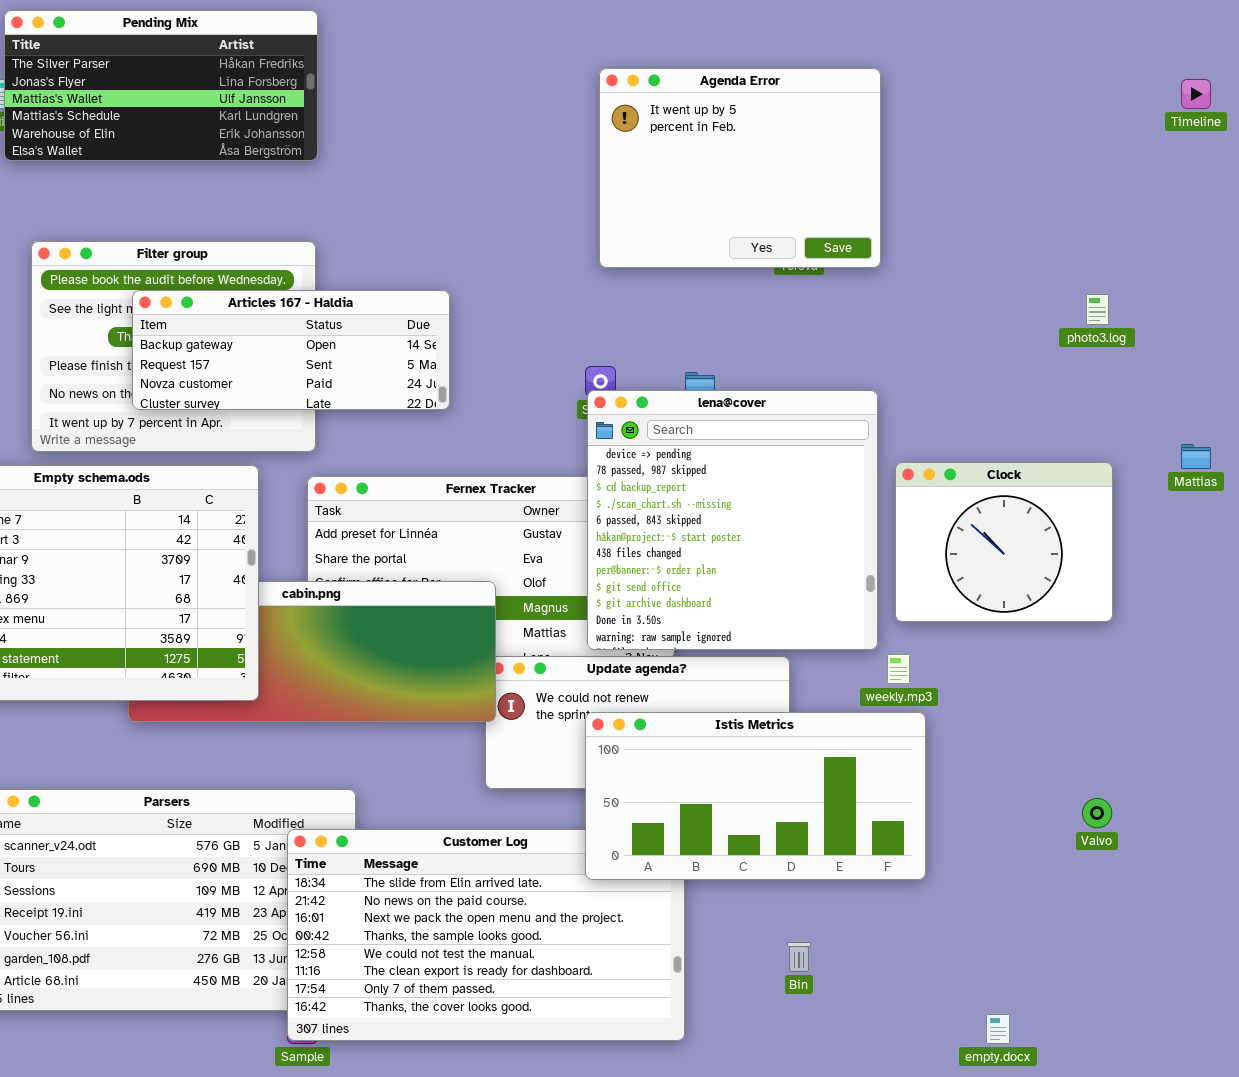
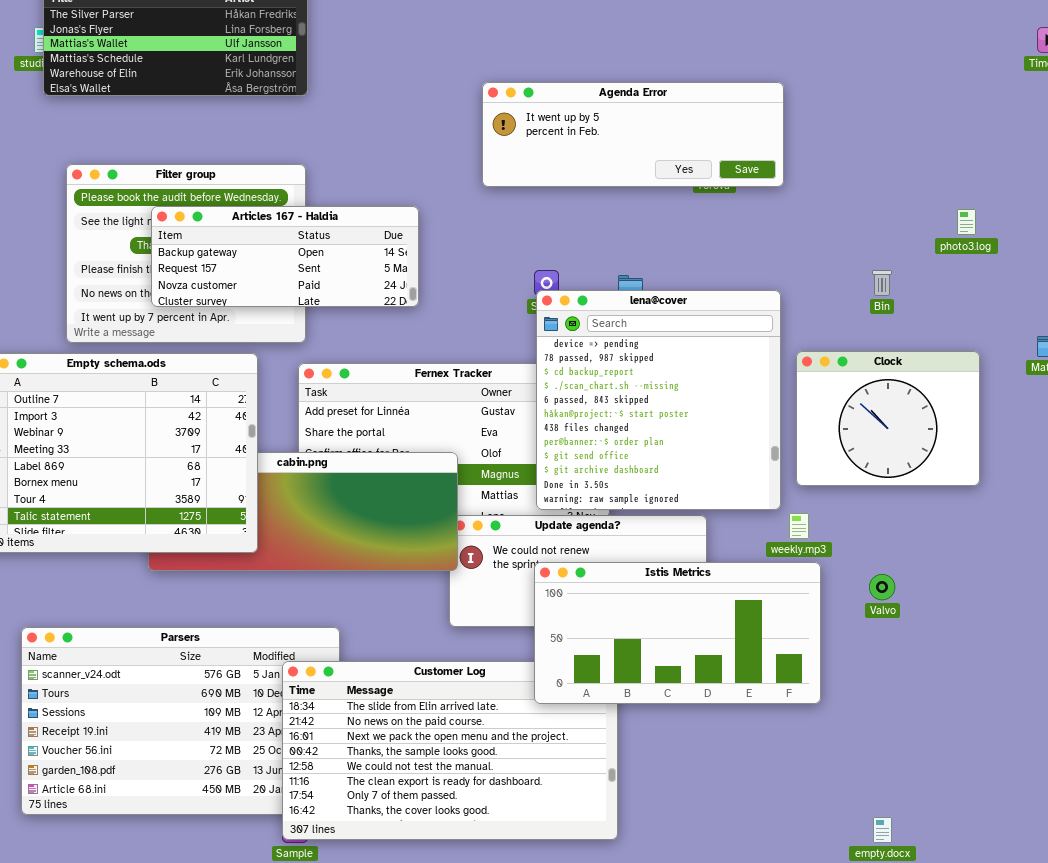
Agenda Error: [599,68,881,268] -> [482,82,784,187], resized
Valvo: [1082,798,1112,828] -> [869,574,895,600], moved
Bin: [787,942,811,972] -> [872,270,892,296], moved

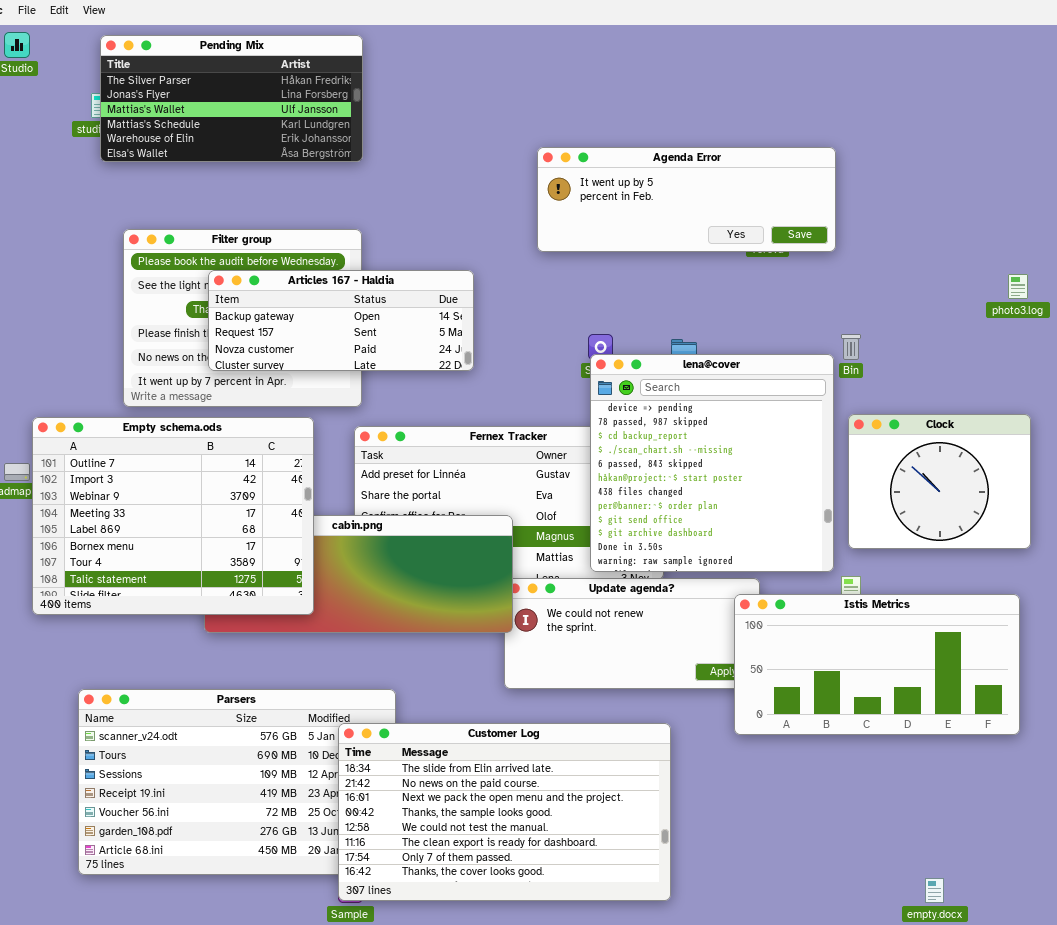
Bin: [872,270,892,296] -> [841,334,861,360], moved
Istis Metrics: [534,562,821,704] -> [734,594,1020,735], moved

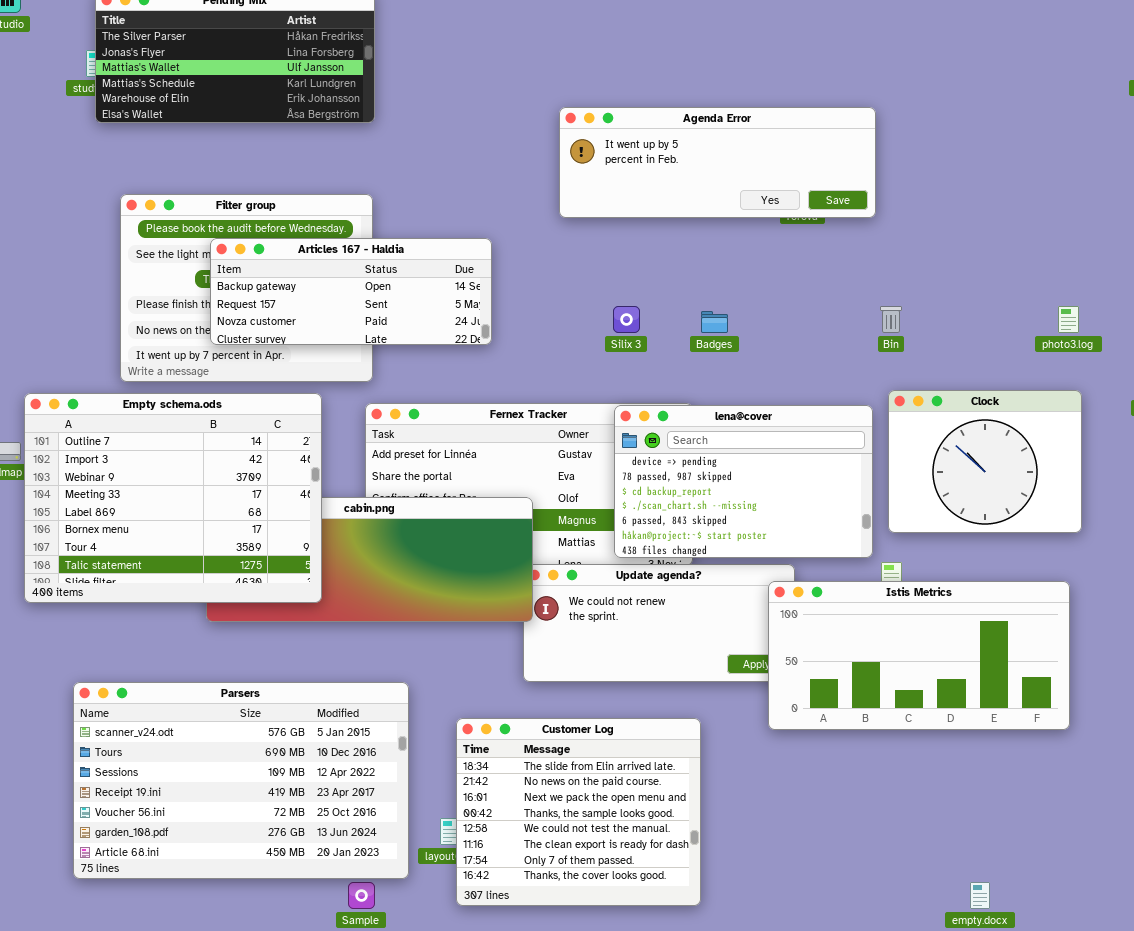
photo3.log: [1008,274,1028,299] -> [1058,306,1079,333], moved
lena@cover: [590,354,834,572] -> [614,405,873,558], resized
Customer Log: [338,723,671,901] -> [456,718,701,906], resized

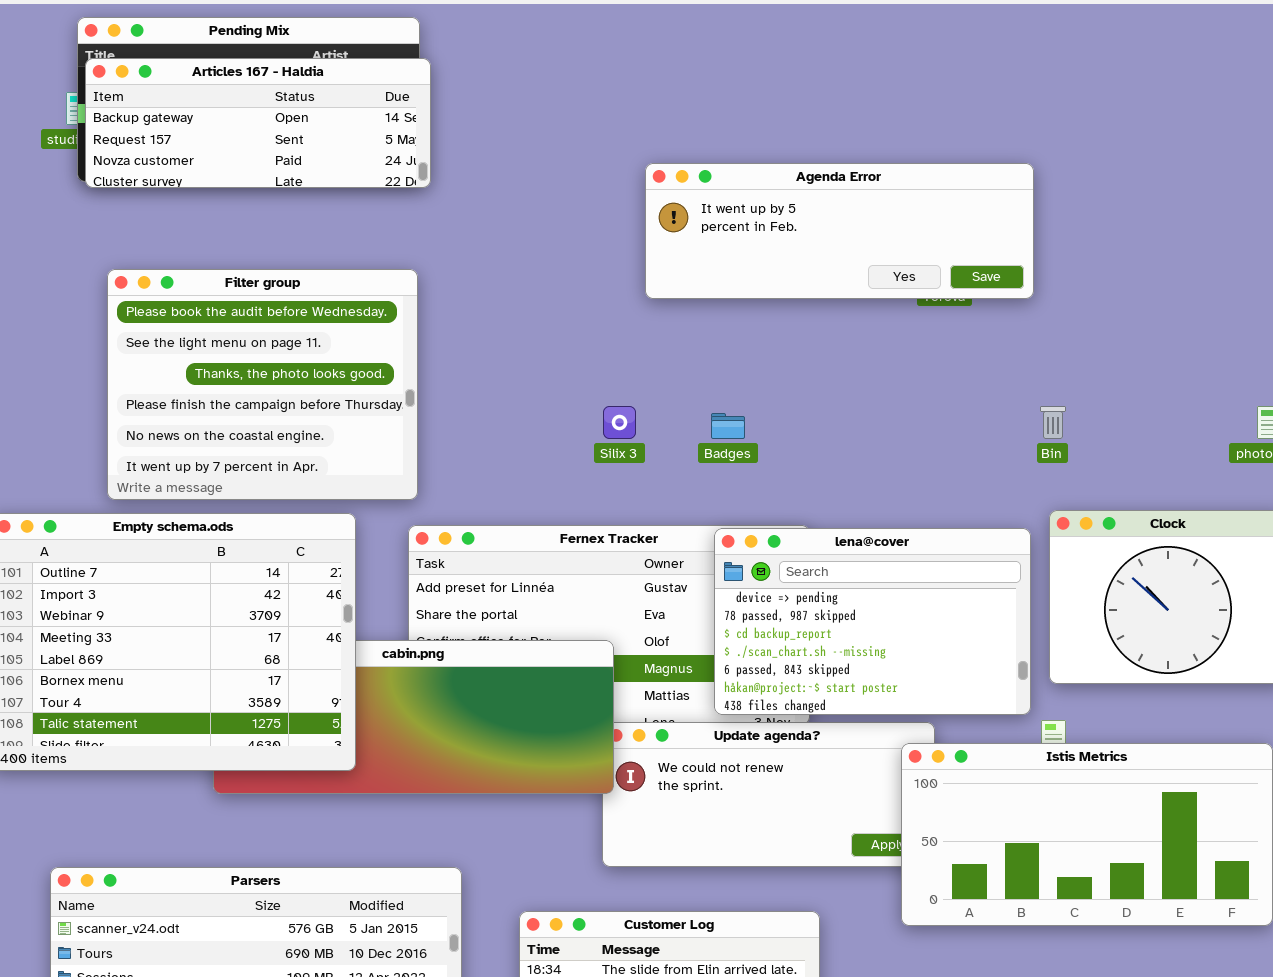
Articles 167 - Haldia: [210,238,492,345] -> [85,58,431,188], moved
Silix 3: [613,306,640,333] -> [603,406,636,439], moved
Badges: [701,311,728,333] -> [711,413,745,439], moved

